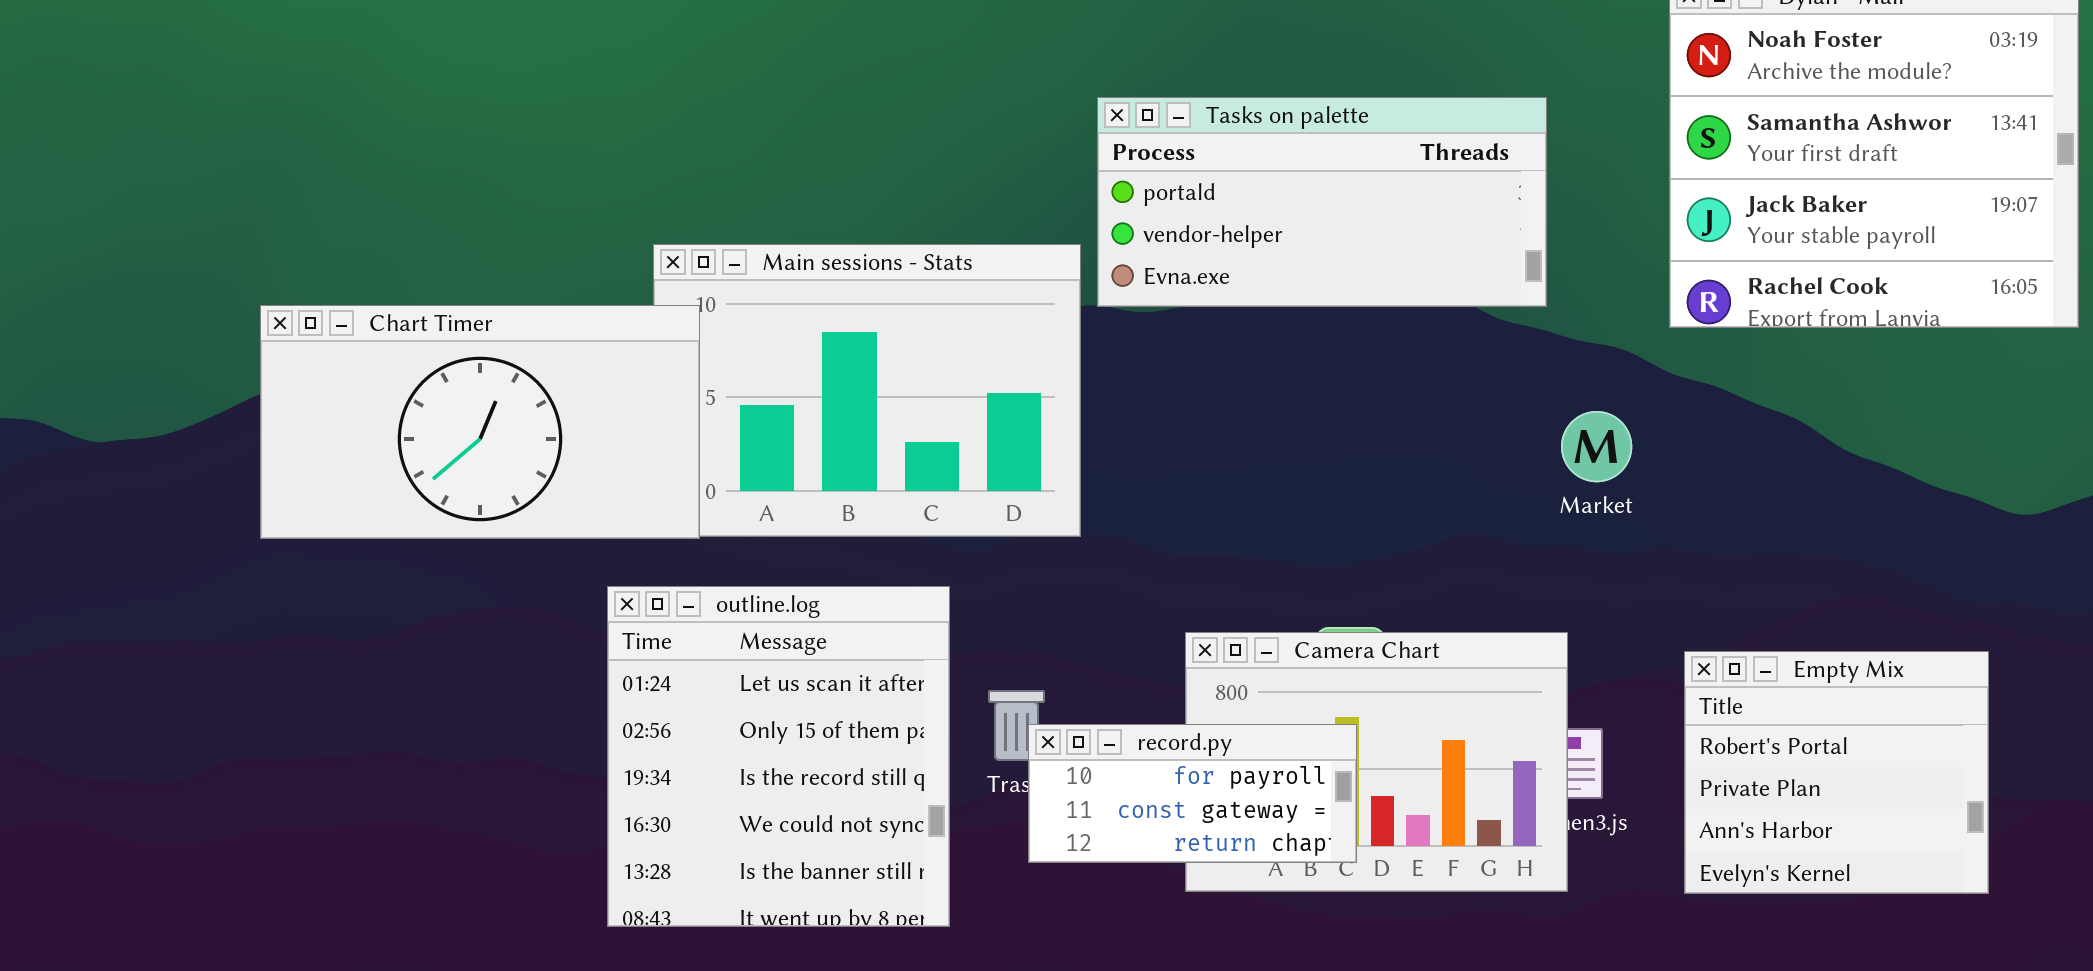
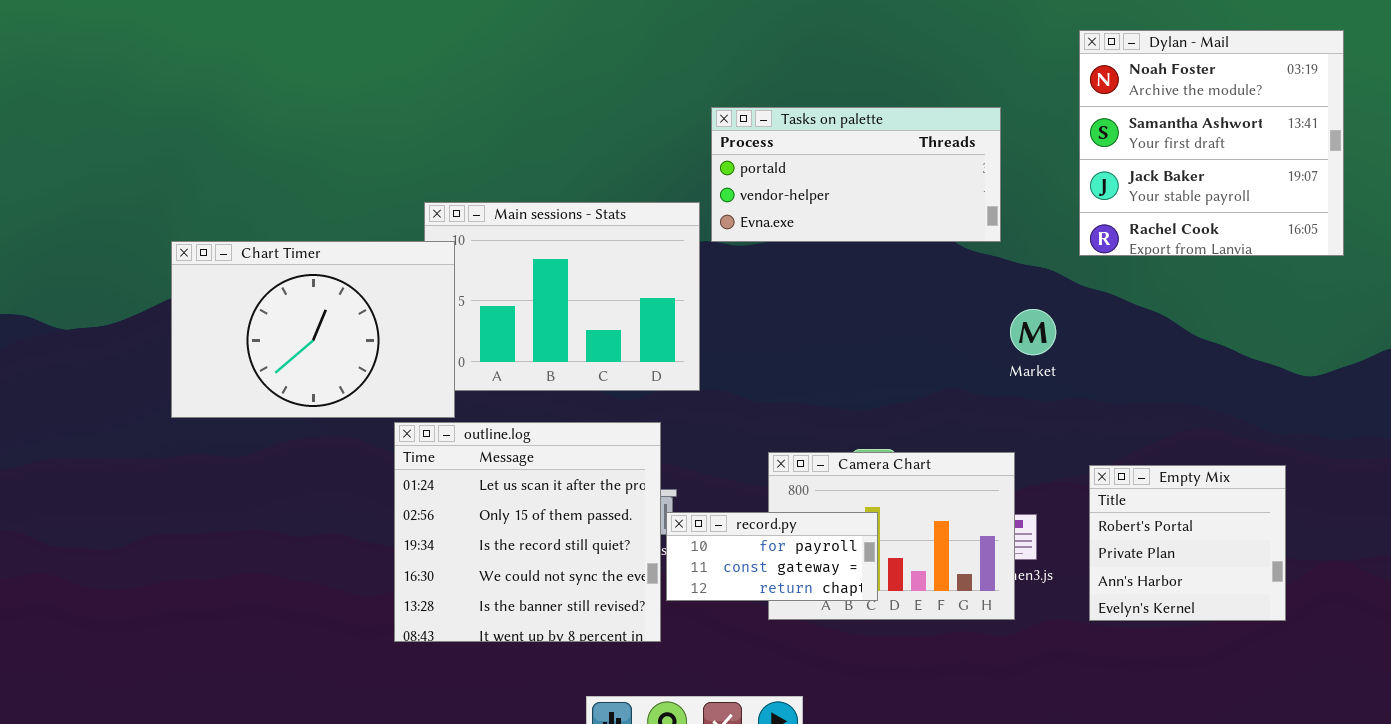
Chart Timer: [260,305,700,539] -> [171,241,455,418], resized
outline.log: [607,586,950,927] -> [394,422,661,642], resized

